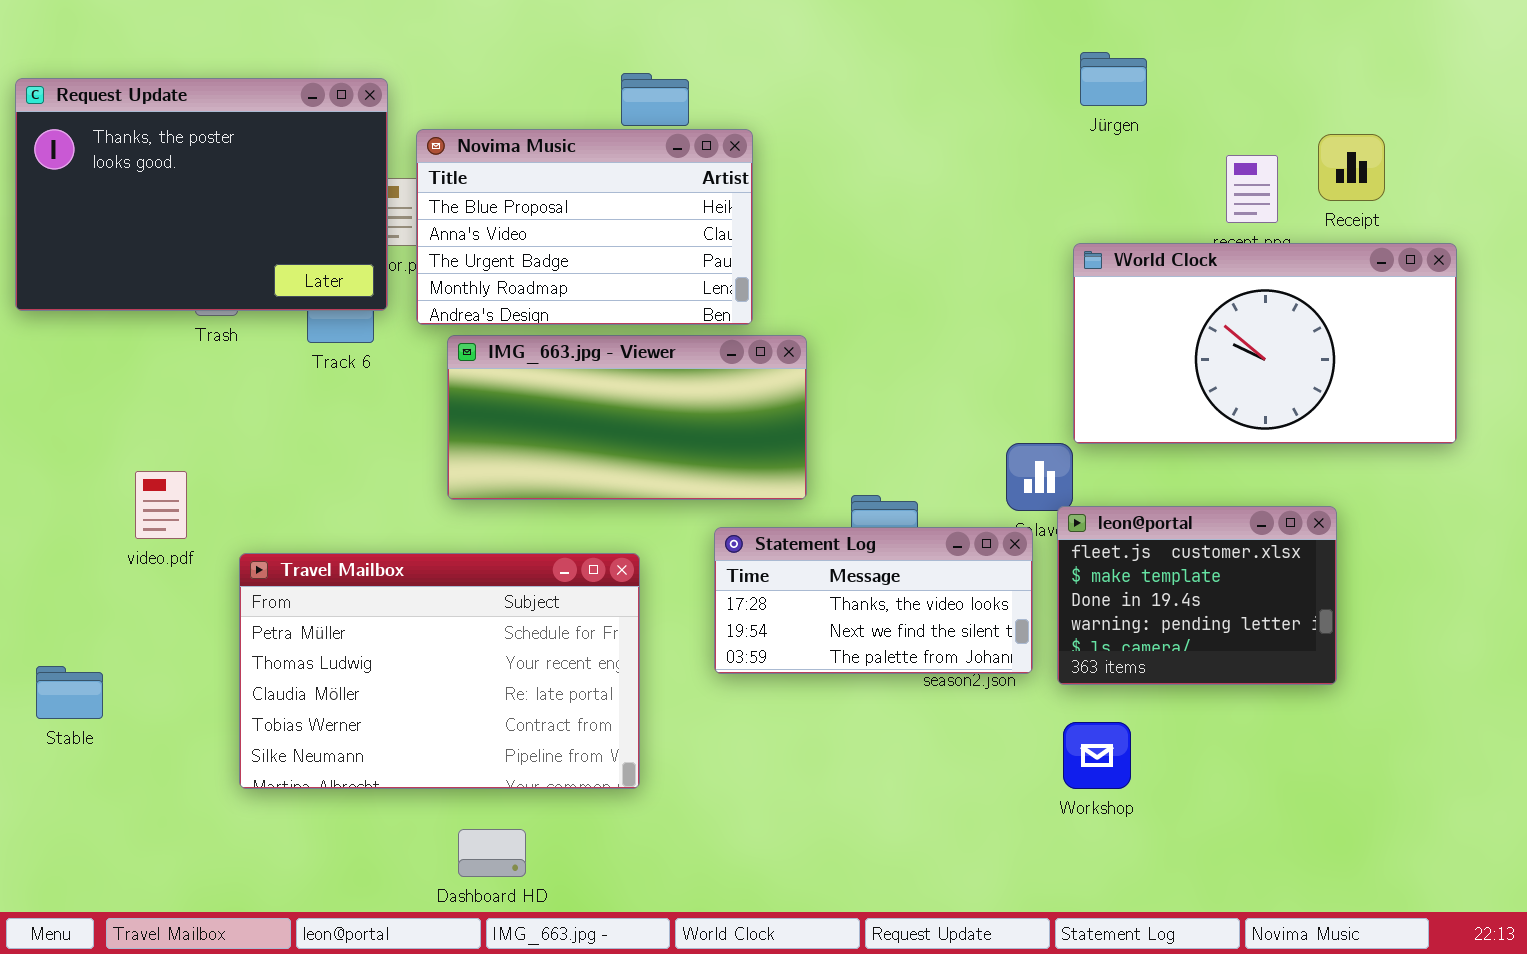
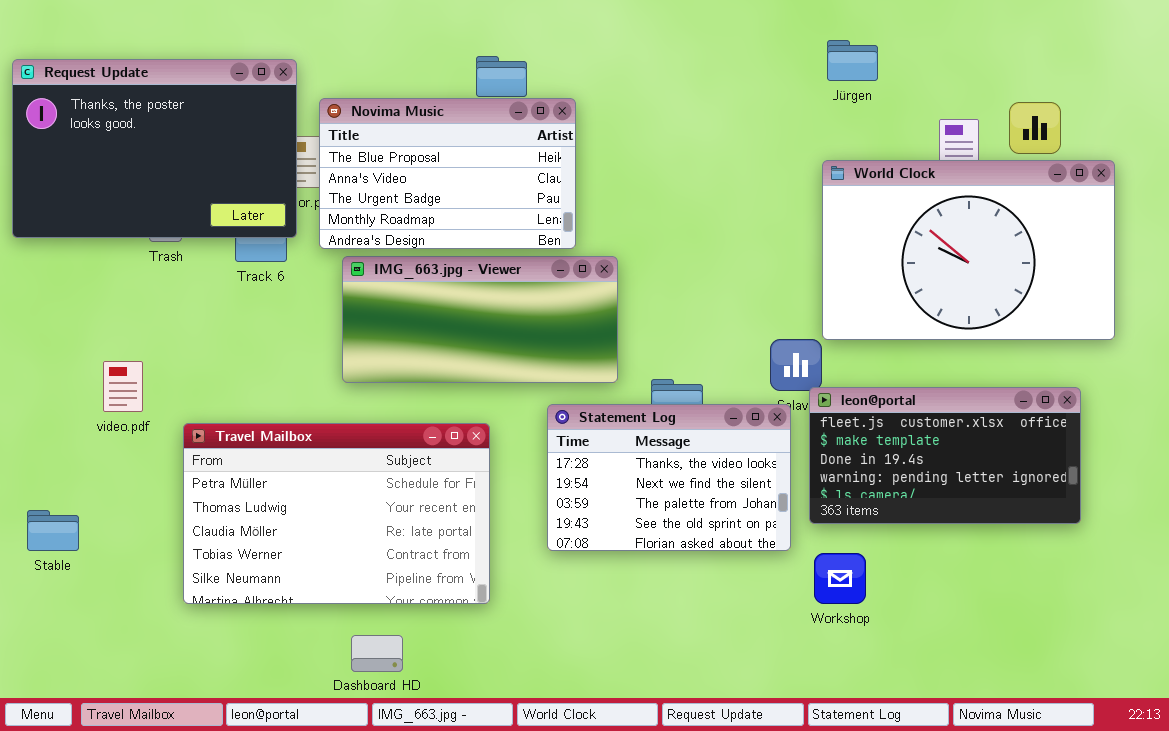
World Clock: [1073,243,1457,444] -> [822,160,1115,340], resized
leon@portal: [1057,506,1337,685] -> [809,387,1081,524], resized
Statement Log: [714,527,1033,674] -> [547,404,791,551], resized

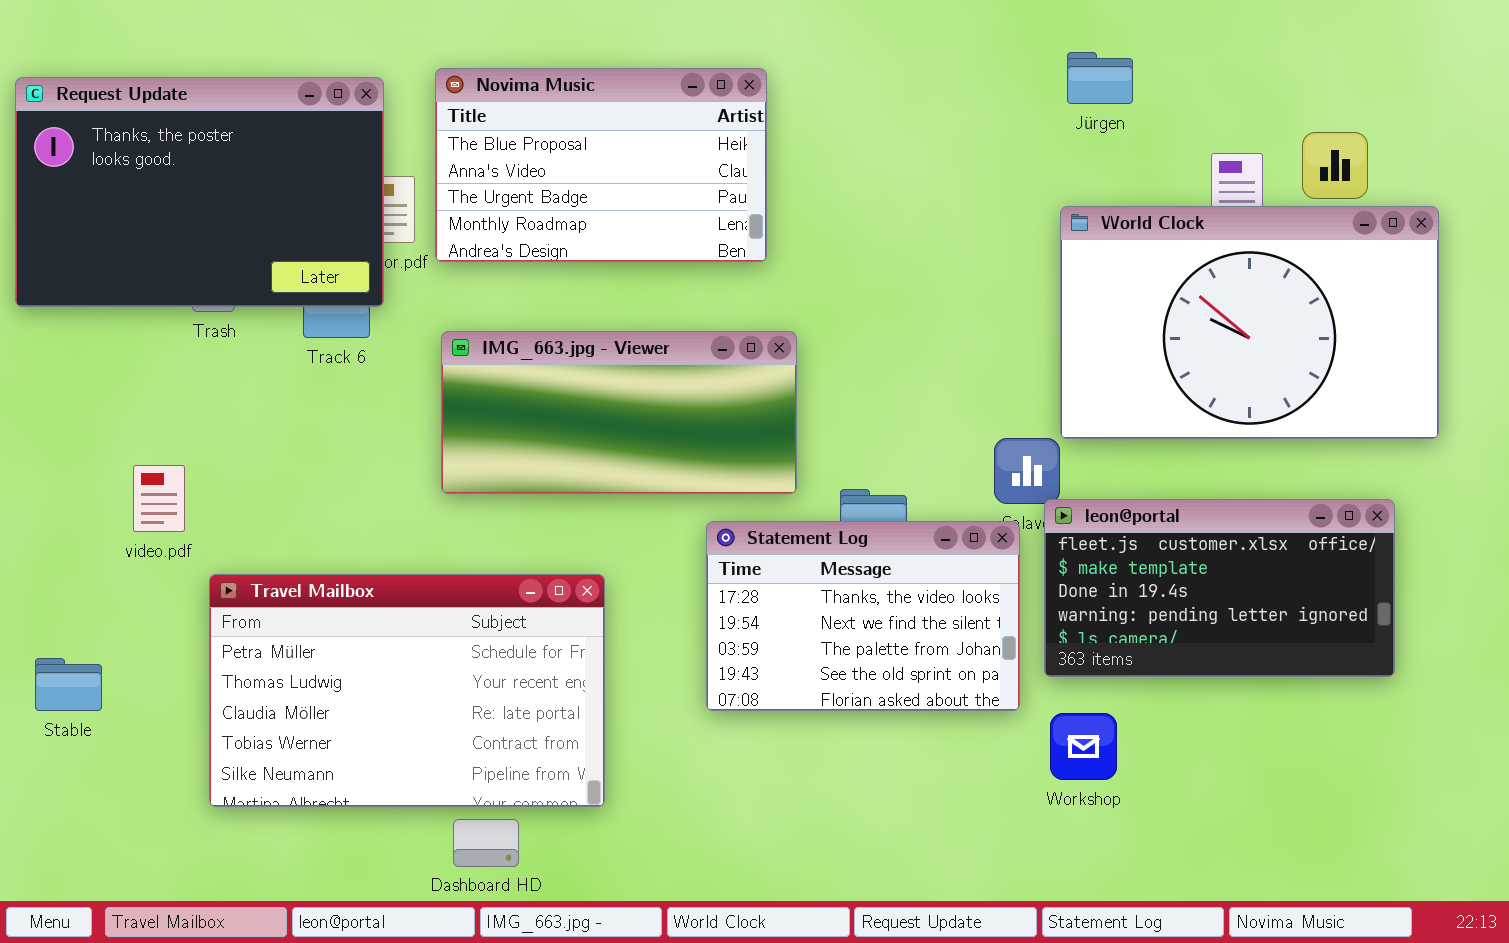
Novima Music: [319,98,576,249] -> [435,68,767,262], moved
Travel Mailbox: [183,423,490,604] -> [209,574,605,807], moved

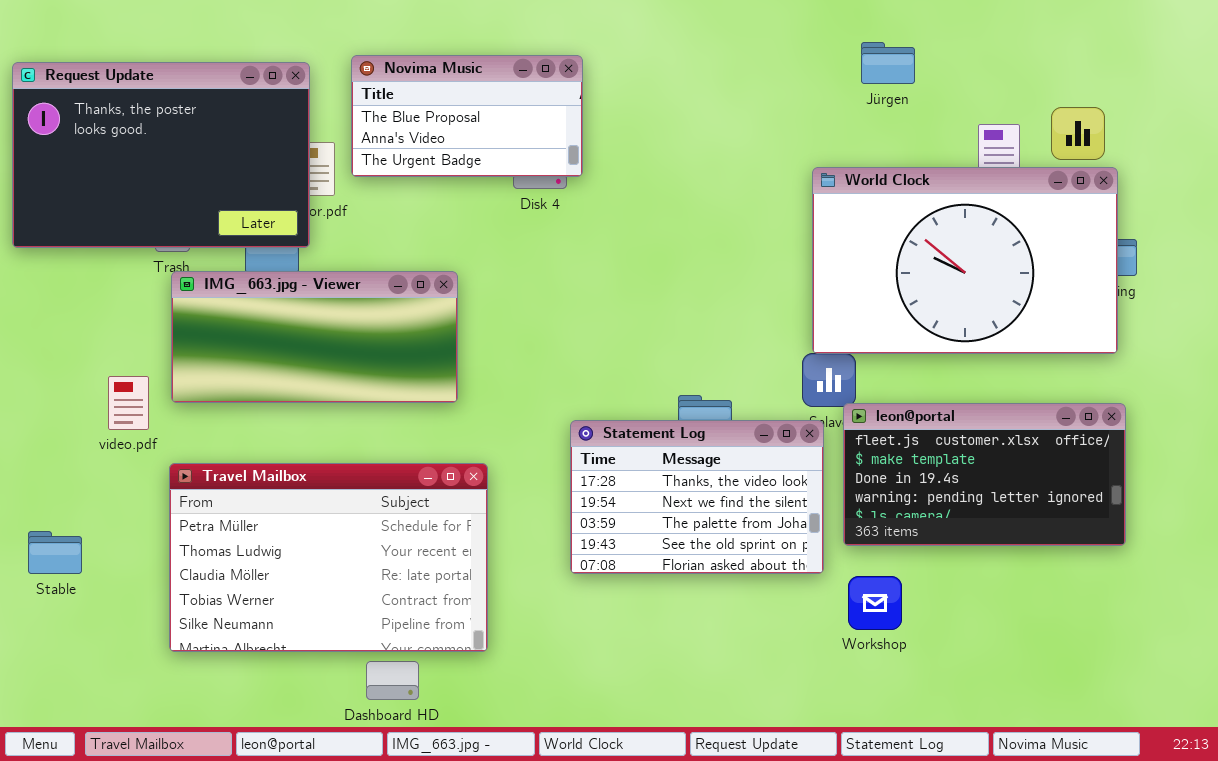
Novima Music: [435,68,767,262] -> [351,55,583,177], resized
World Clock: [1060,206,1439,439] -> [812,167,1118,354], moved
IMG_663.jpg - Viewer: [441,331,797,494] -> [171,271,458,403], moved

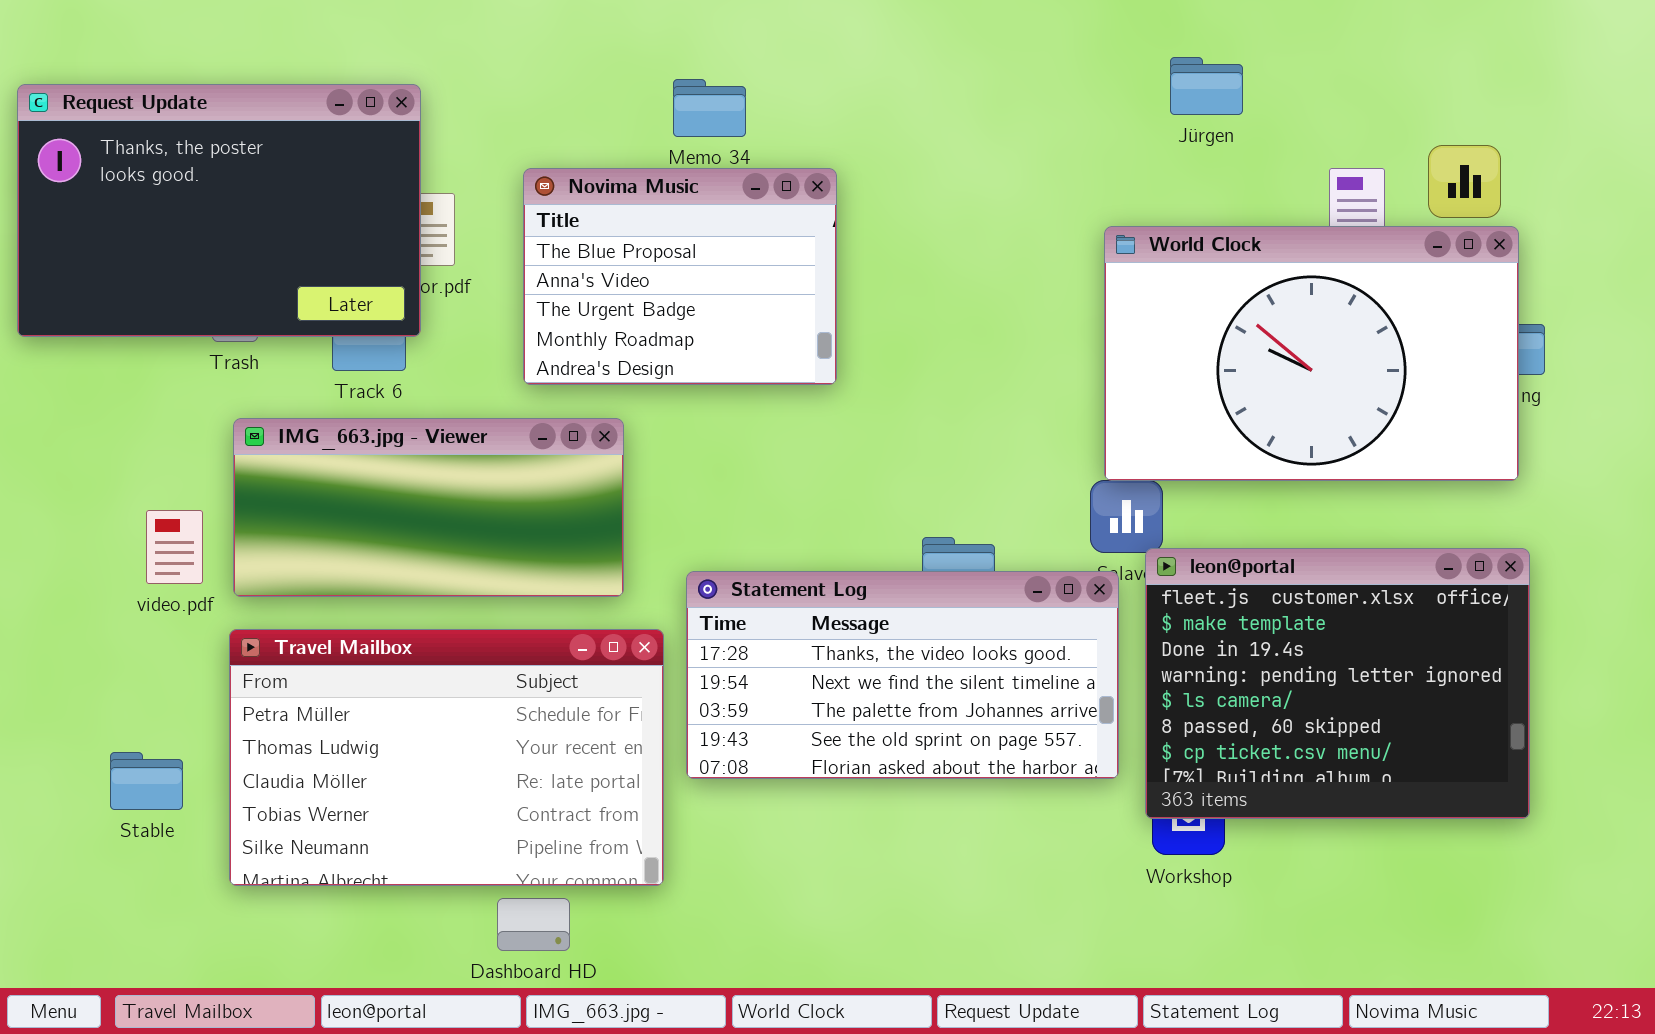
Novima Music: [351,55,583,177] -> [523,168,837,385], moved, resized
IMG_663.jpg - Viewer: [171,271,458,403] -> [233,418,624,597], moved
leon@portal: [843,403,1126,546] -> [1145,548,1530,819], resized
Statement Log: [570,420,824,574] -> [686,571,1119,779], resized
Stable: [28,531,82,574] -> [110,752,183,810], moved

